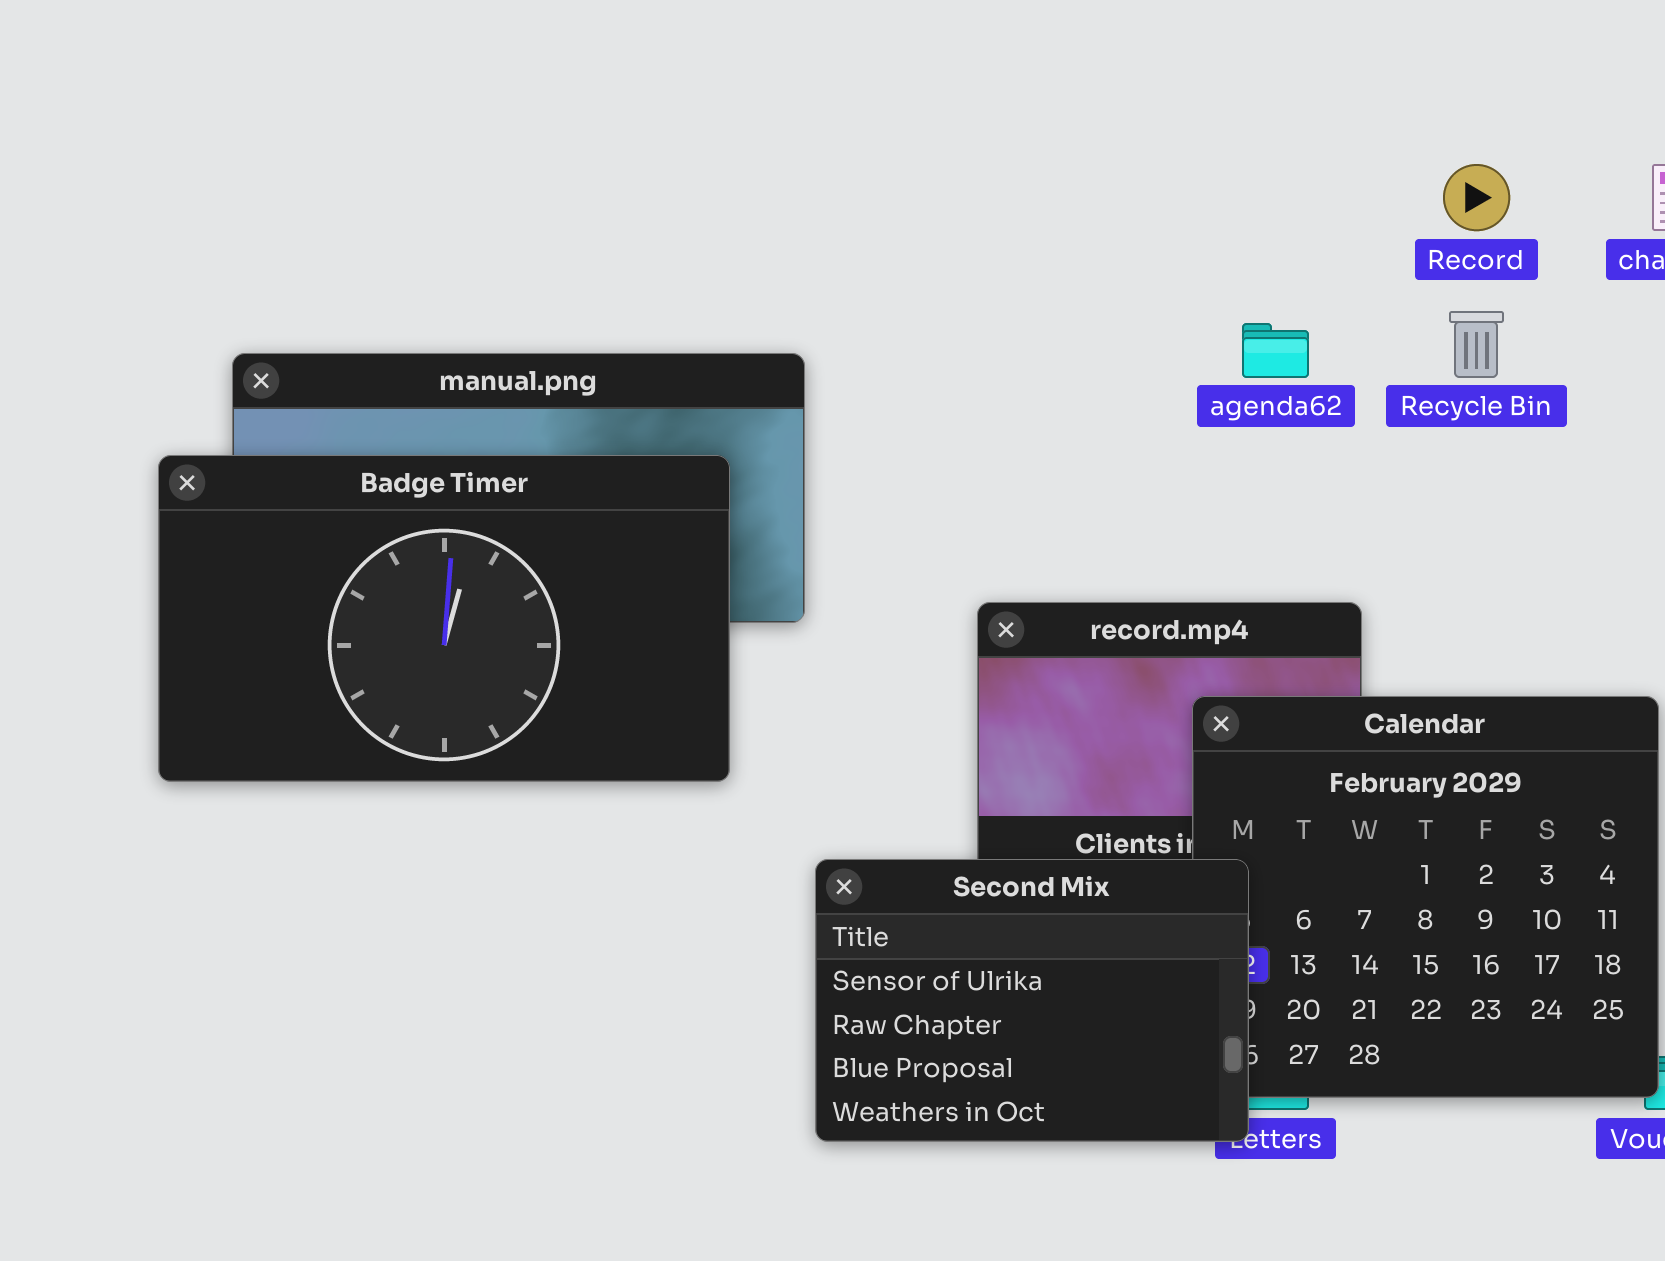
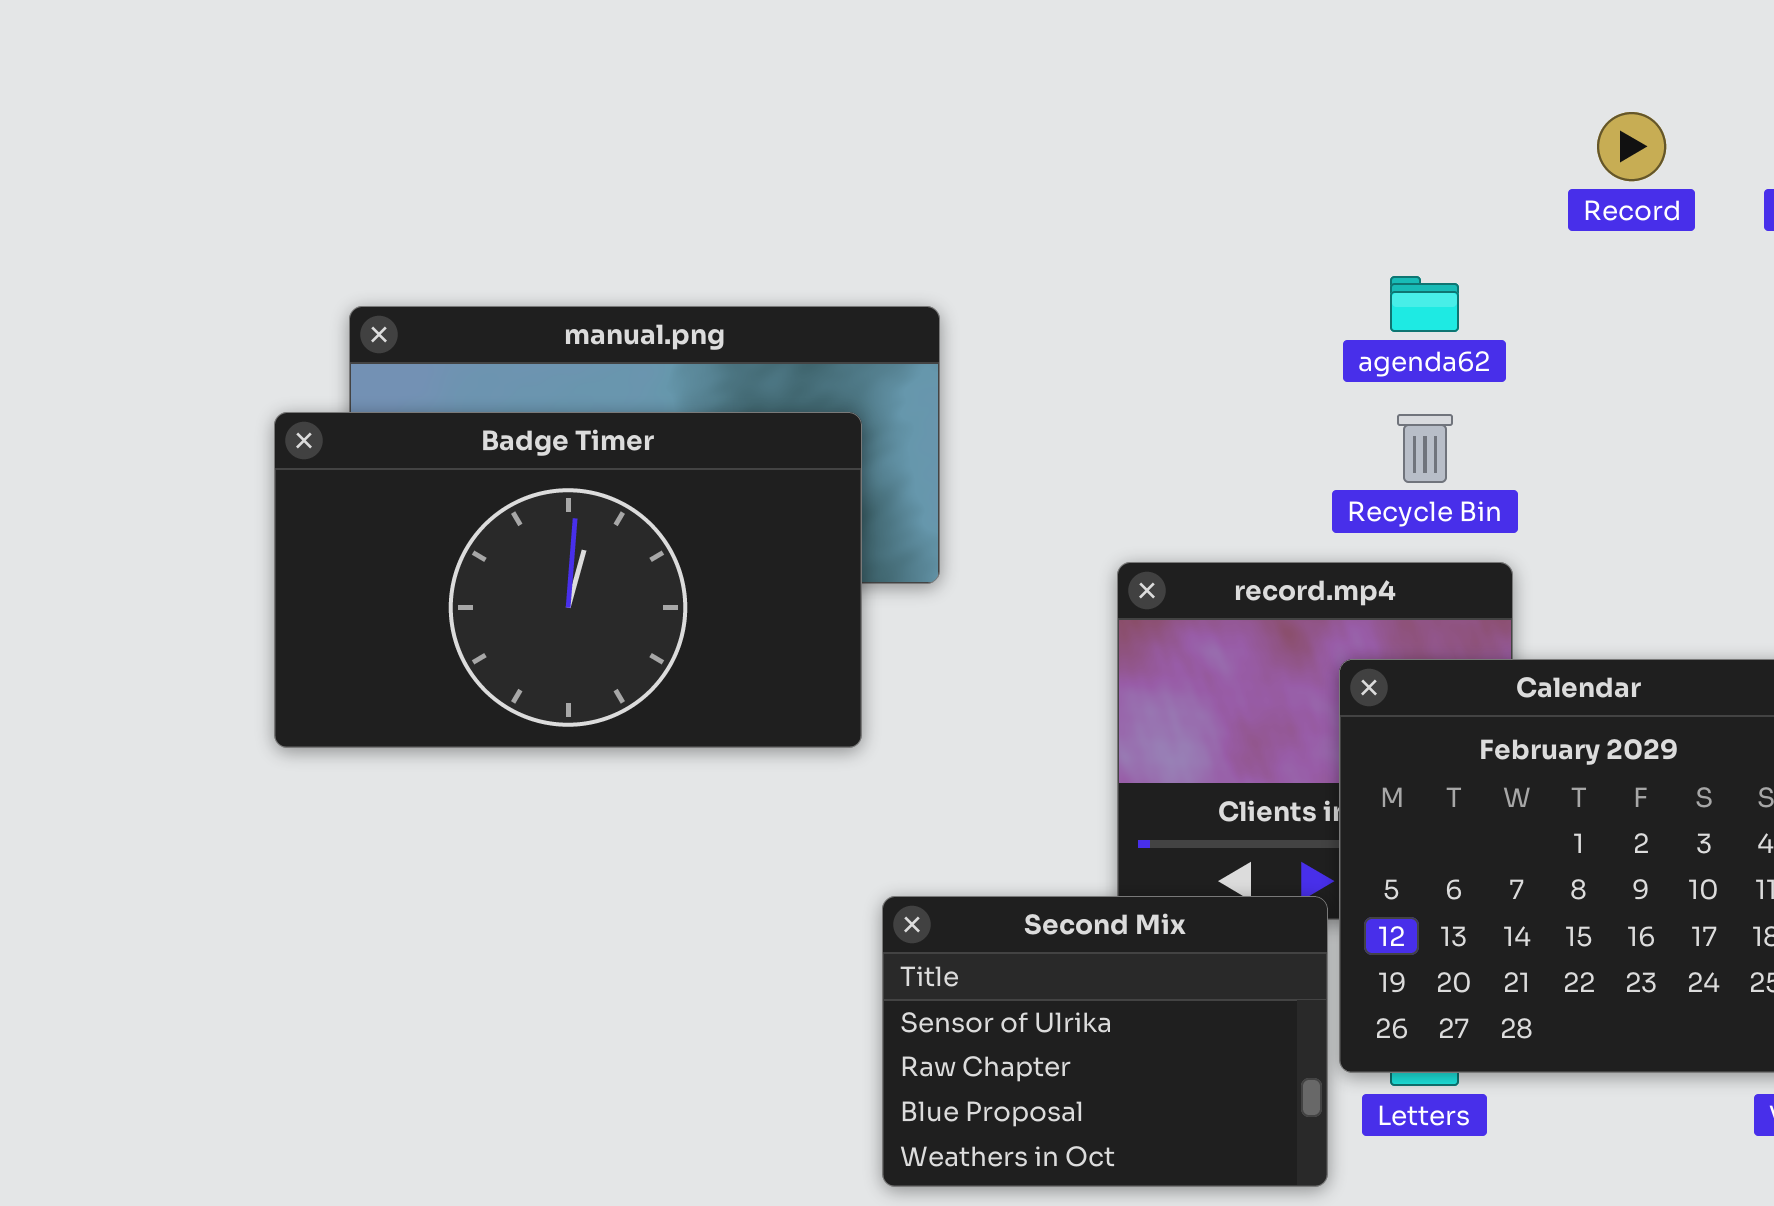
Recycle Bin: [1449,311,1504,378] -> [1397,414,1453,483], moved
Second Mix: [815,859,1249,1142] -> [882,896,1328,1187], moved

